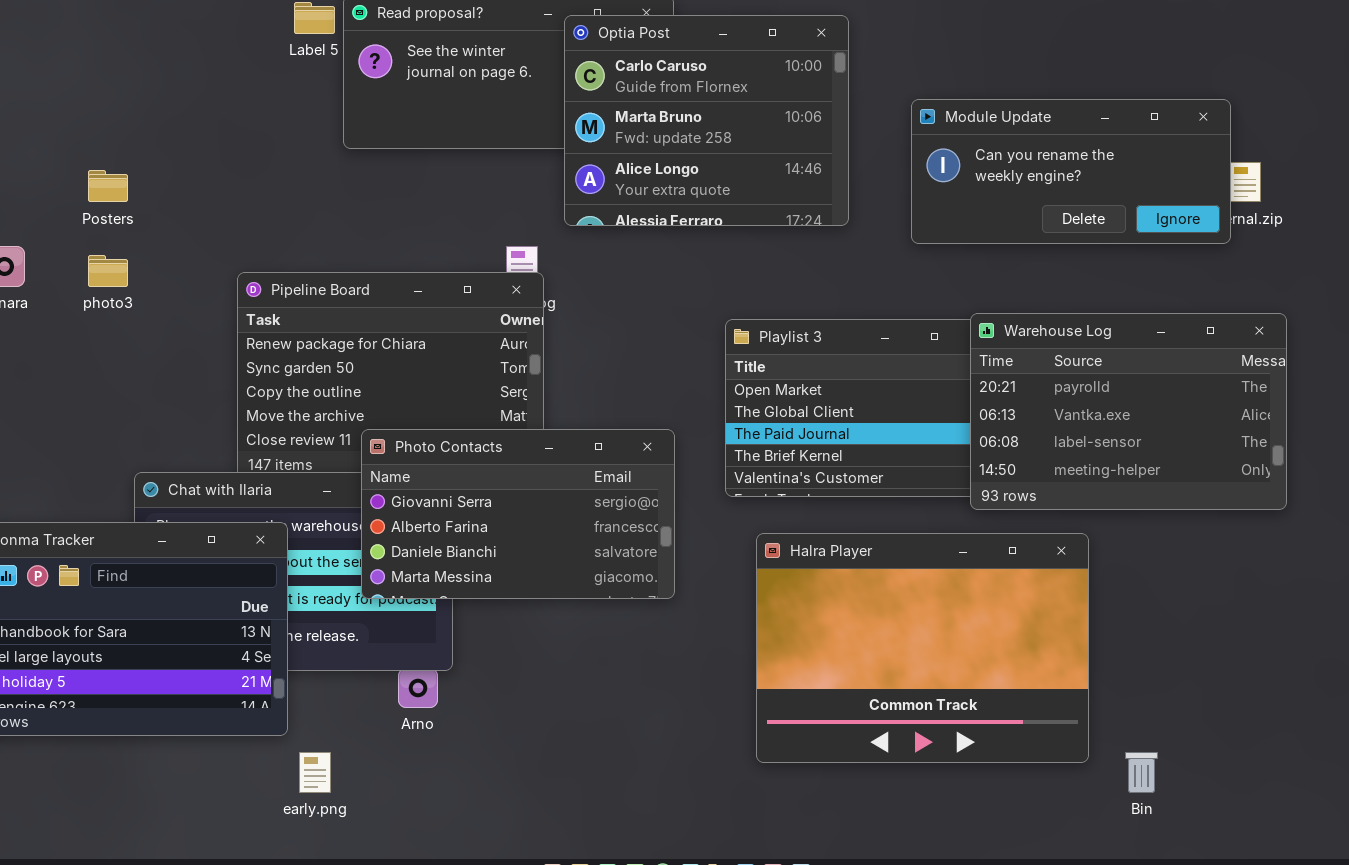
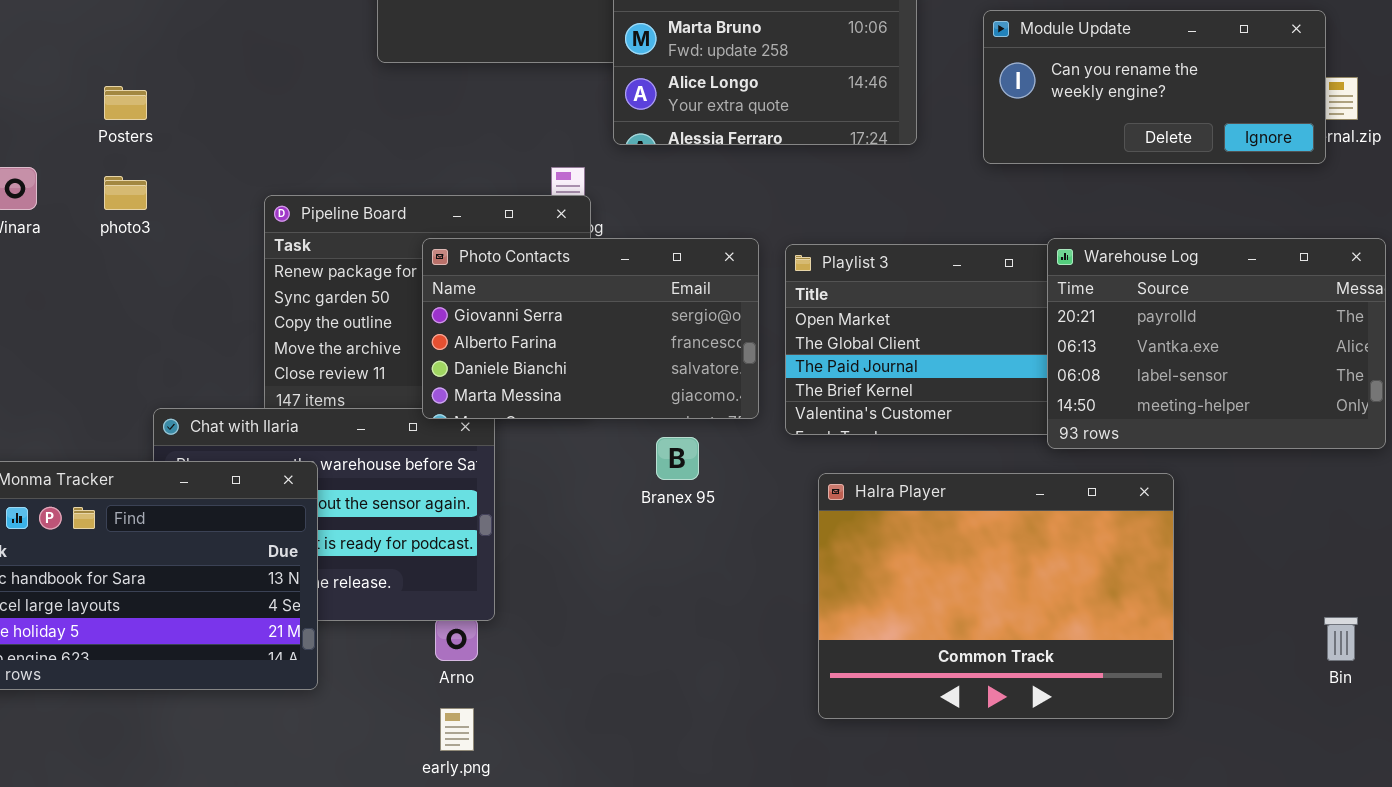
Photo Contacts: [361,429,675,599] -> [422,238,759,419], moved
early.png: [299,752,331,793] -> [440,708,474,751], moved
Bin: [1125,752,1158,793] -> [1324,617,1358,661], moved

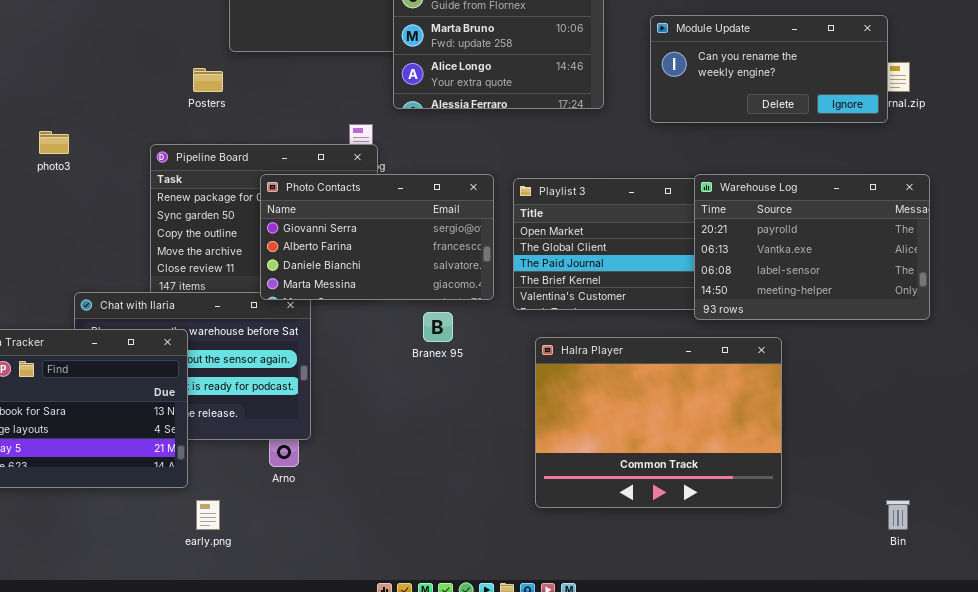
Posters: [104,86,147,120] -> [193,68,223,92], moved
Bin: [1324,617,1358,661] -> [886,500,910,530], moved
early.png: [440,708,474,751] -> [196,500,220,530], moved

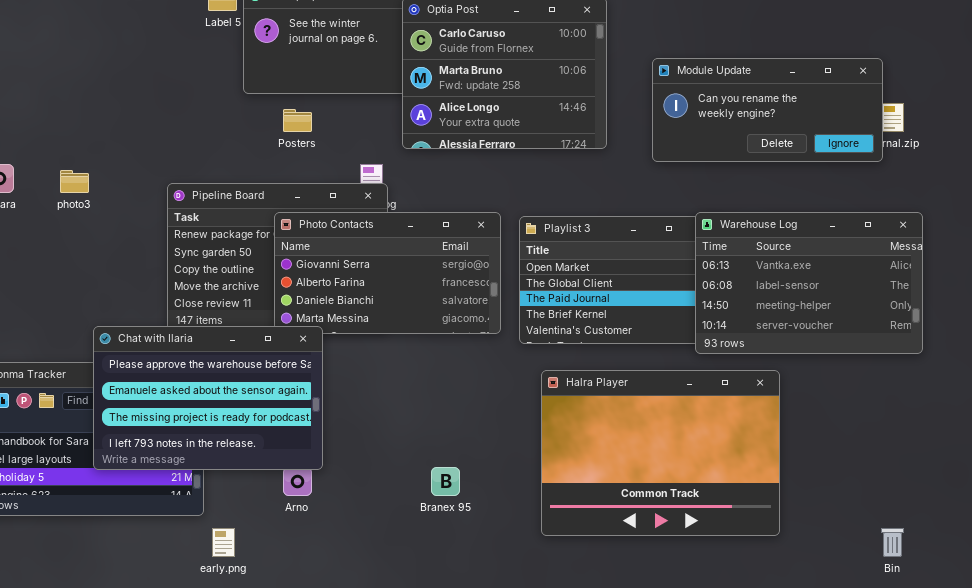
Posters: [193,68,223,92] -> [283,109,312,132], moved
Warehouse Log: [694,174,930,320] -> [695,212,923,354], scrolled down 1 row
Chat with Ilaria: [74,292,311,440] -> [93,326,323,470], raised
Branex 95: [423,312,453,342] -> [431,467,460,496], moved

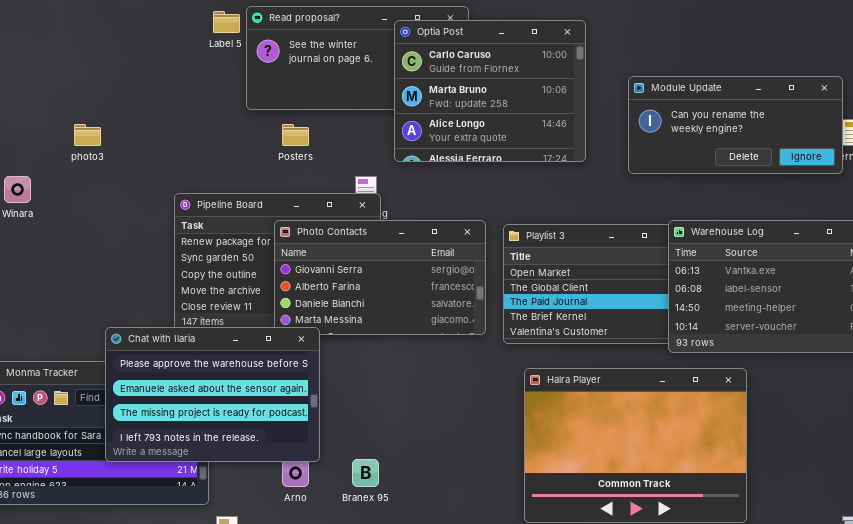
photo3: [60,170,89,193] -> [74,124,101,146], moved
Branex 95: [431,467,460,496] -> [352,459,379,487], moved

